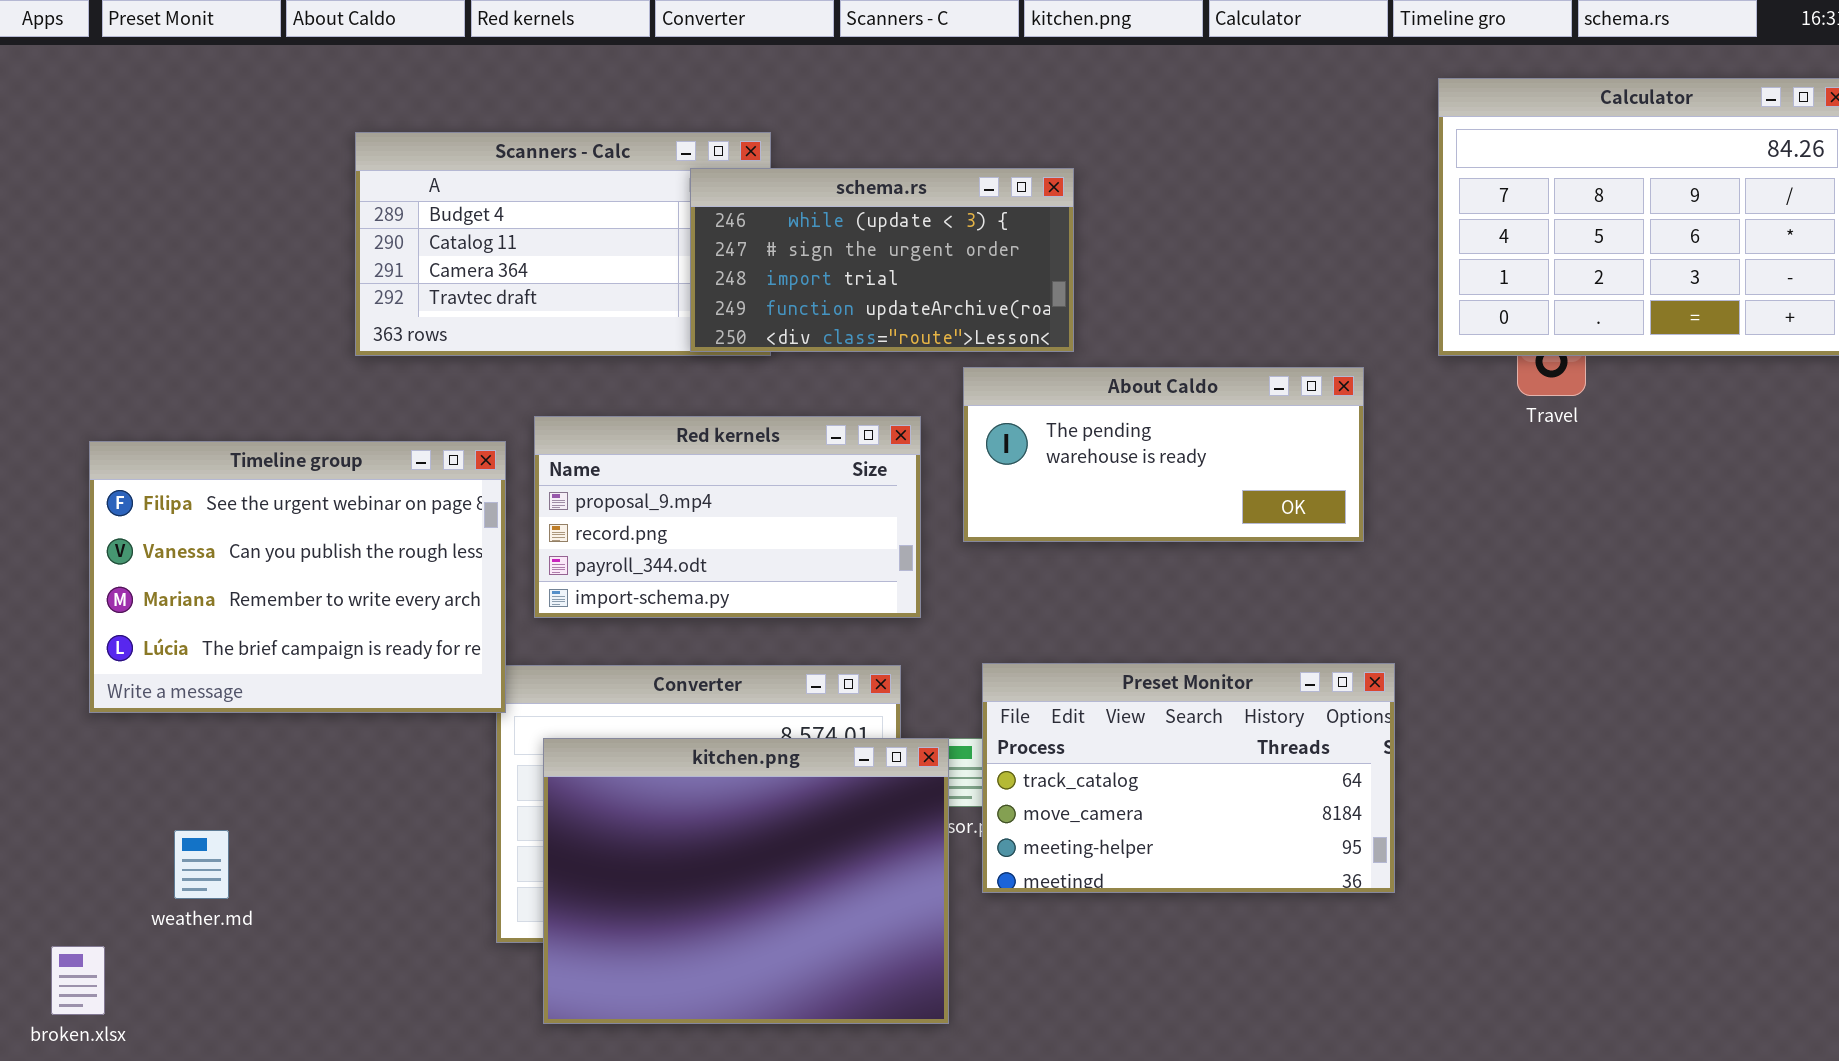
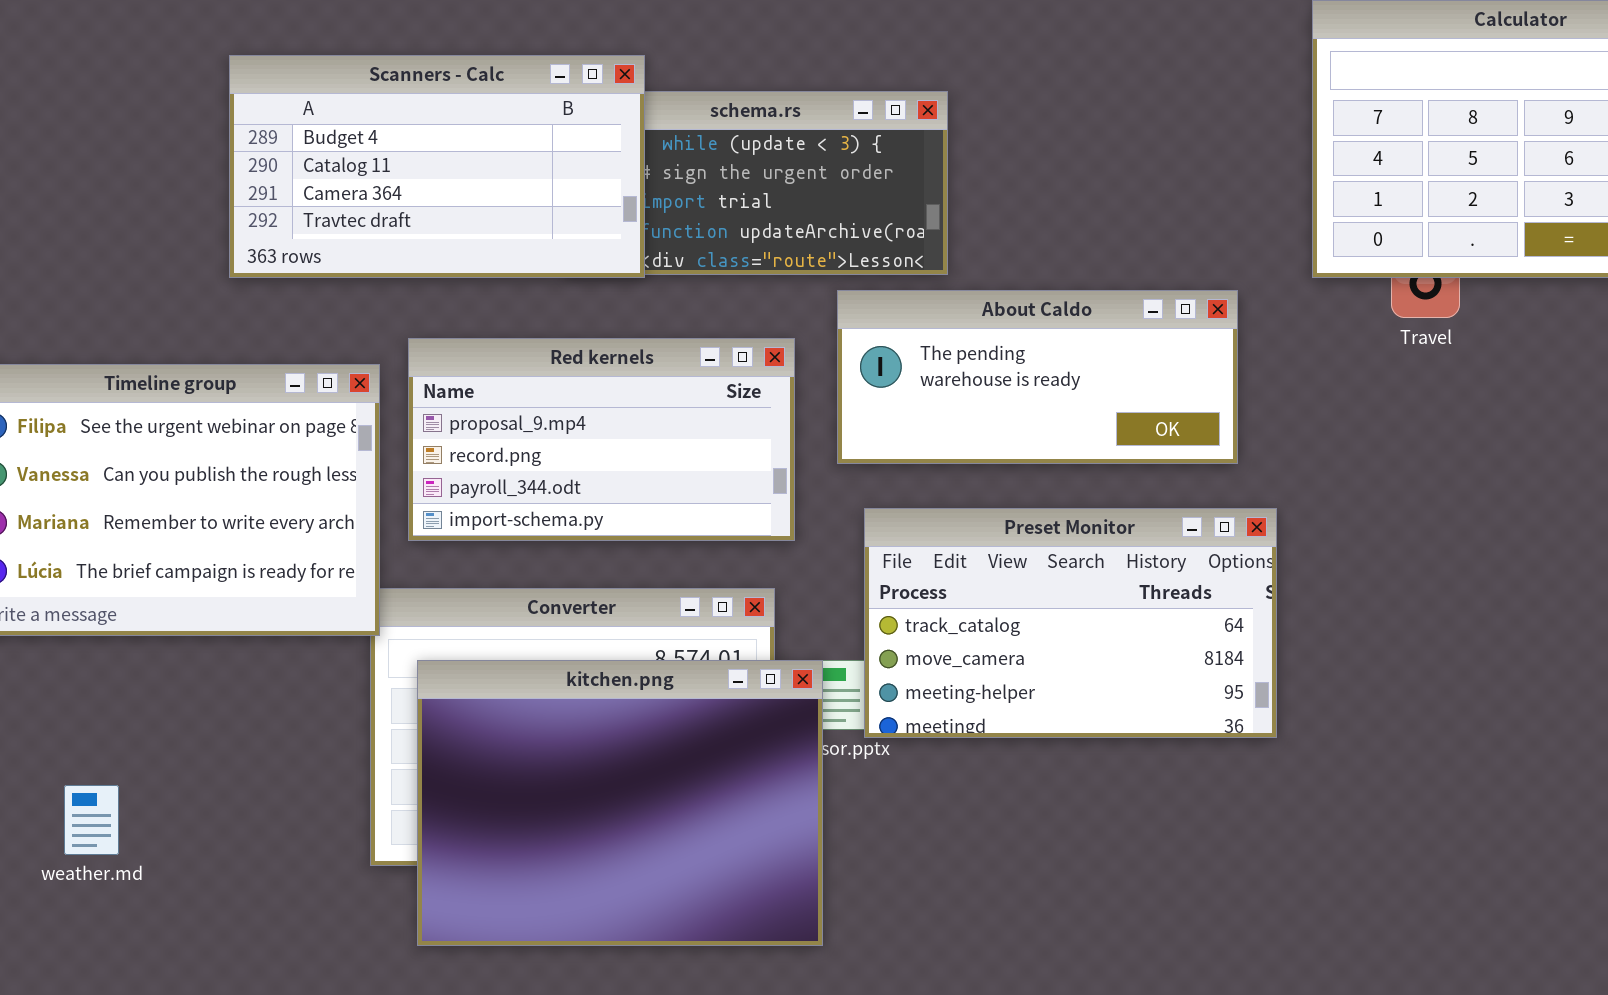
Scanners - Calc: [355,132,771,356] -> [229,55,645,278], raised
Preset Monitor: [982,663,1395,893] -> [864,508,1277,738], moved
weather.md: [174,830,229,899] -> [64,785,119,855], moved

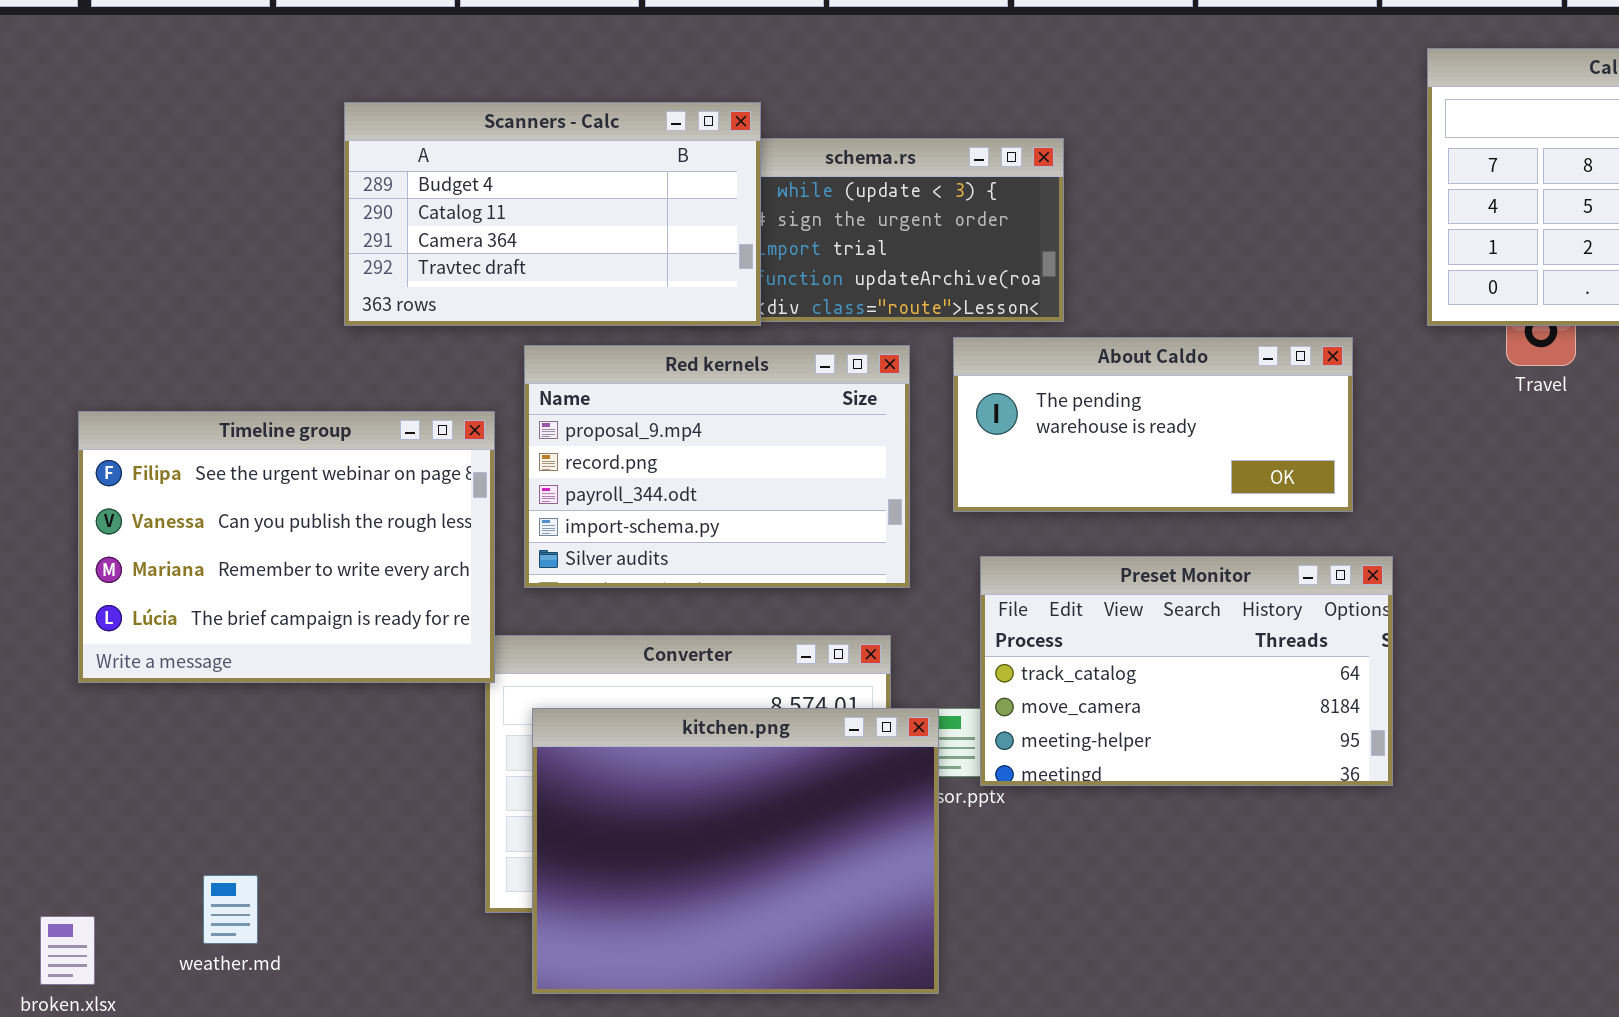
Red kernels: [408,338,795,541] -> [524,345,910,588], resized
weather.md: [64,785,119,855] -> [203,875,258,944], moved

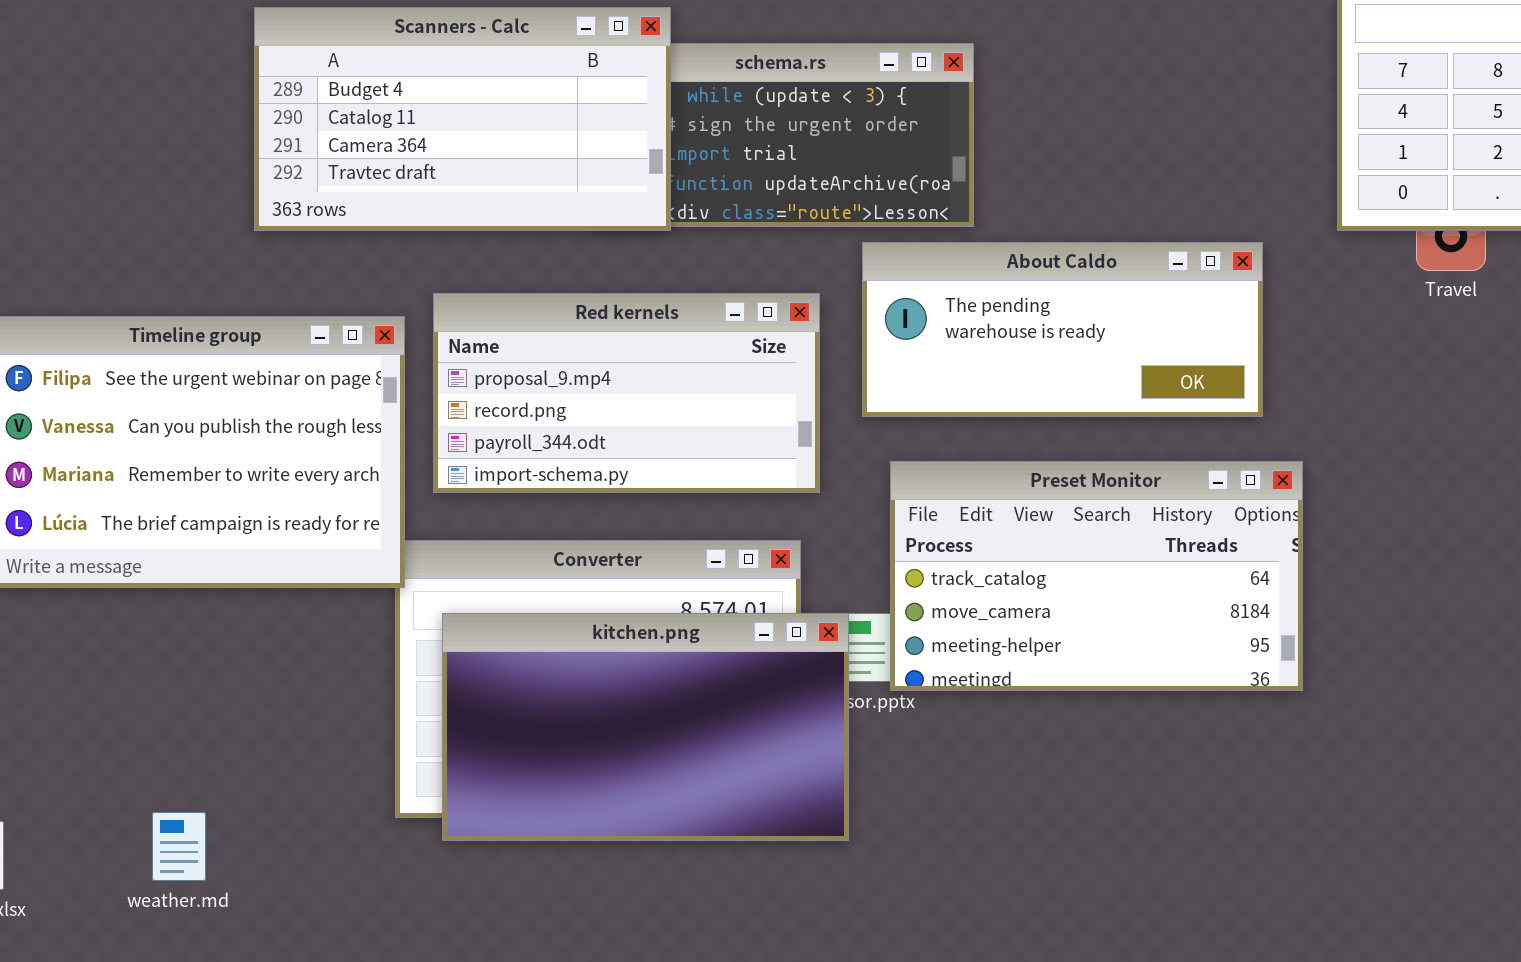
Red kernels: [524,345,910,588] -> [433,293,820,493], resized
kitchen.png: [532,708,939,994] -> [442,613,849,841], resized
weather.md: [203,875,258,944] -> [152,812,206,881], moved

